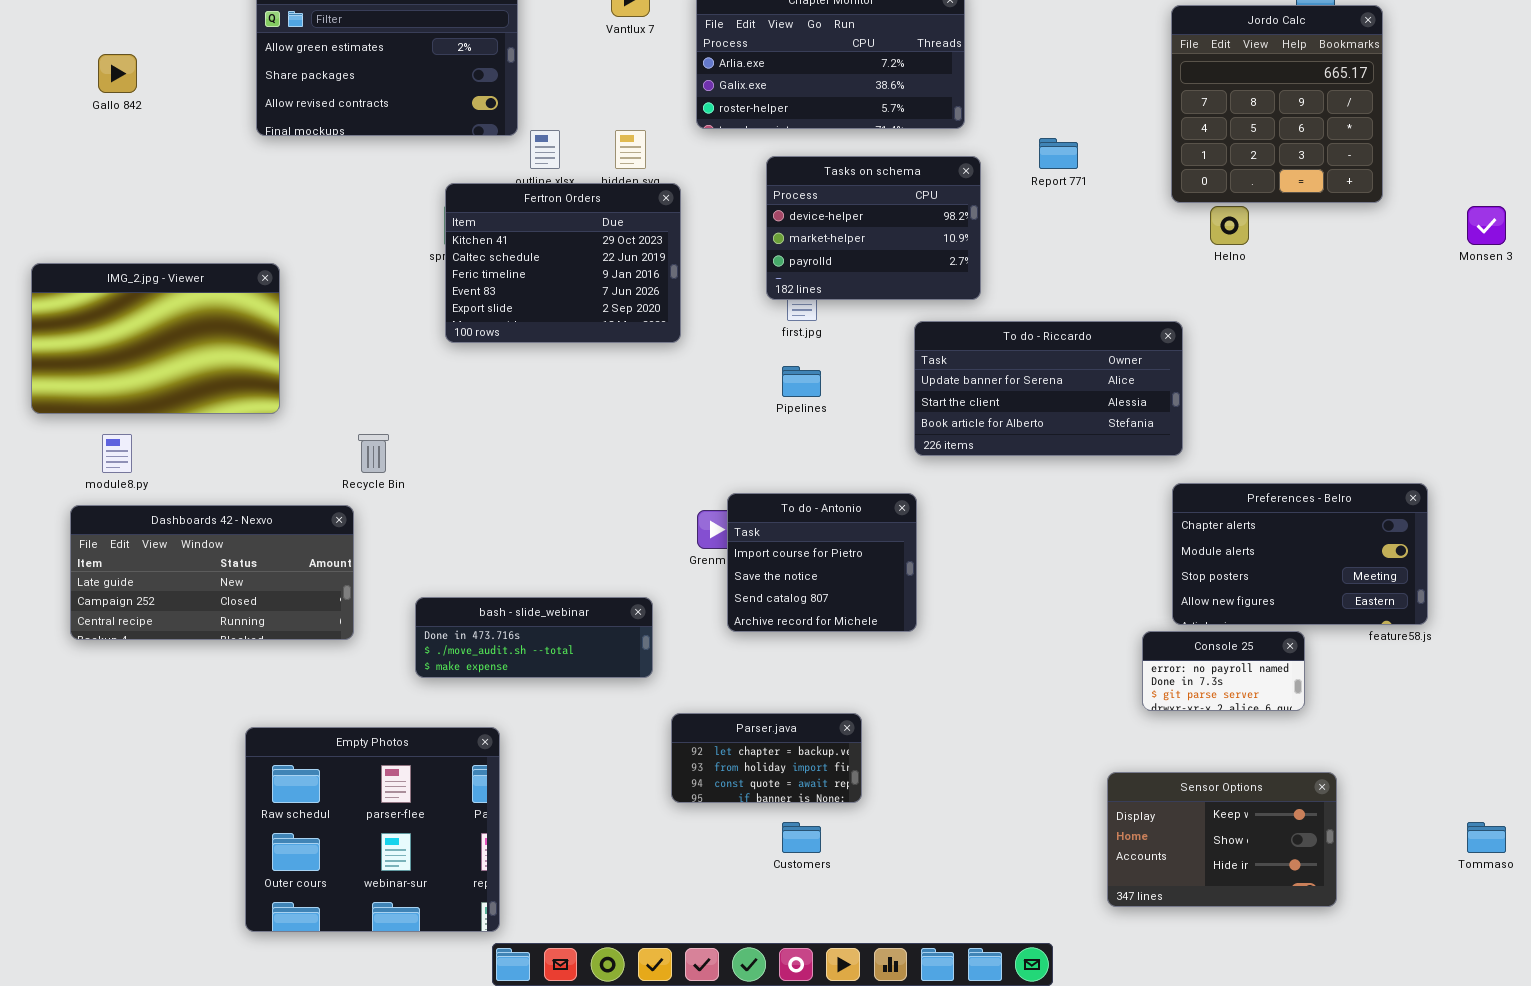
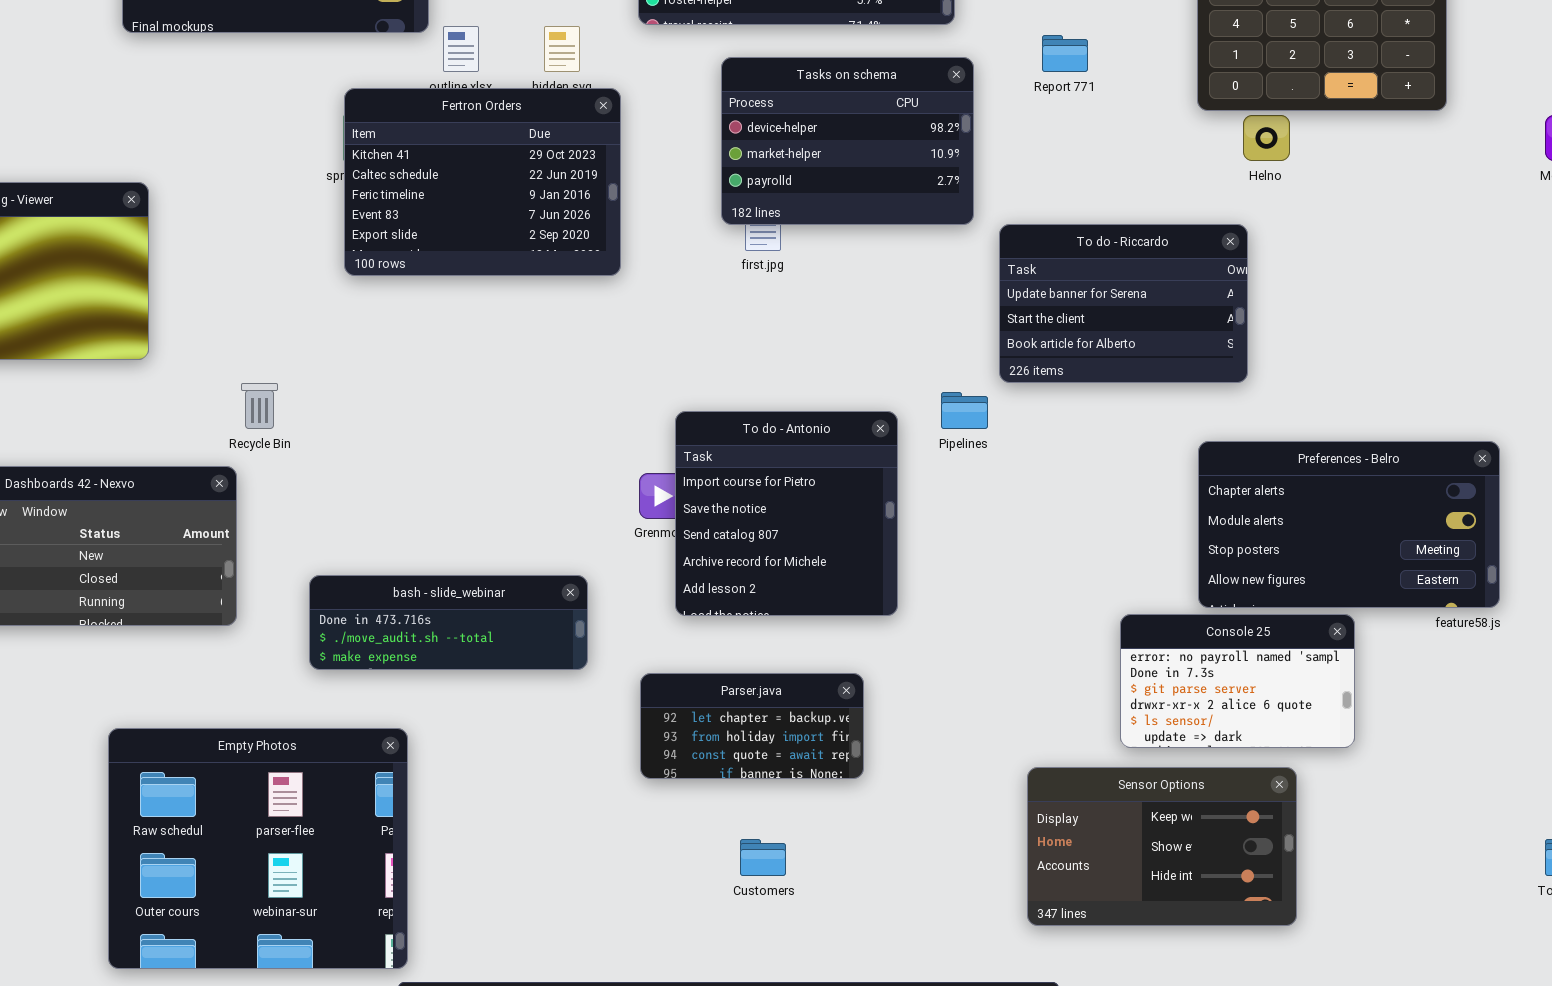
To do - Riccardo: [914,321,1183,456] -> [999,224,1248,383], moved, resized
Pipelines: [782,366,821,397] -> [941,392,988,429], moved
To do - Antonio: [727,493,917,632] -> [675,411,898,616], resized
Console 25: [1142,631,1305,711] -> [1120,614,1355,748], resized
Parser.java: [671,713,862,803] -> [640,673,864,779], moved
Sensor Options: [1107,772,1337,907] -> [1027,767,1297,926], moved

